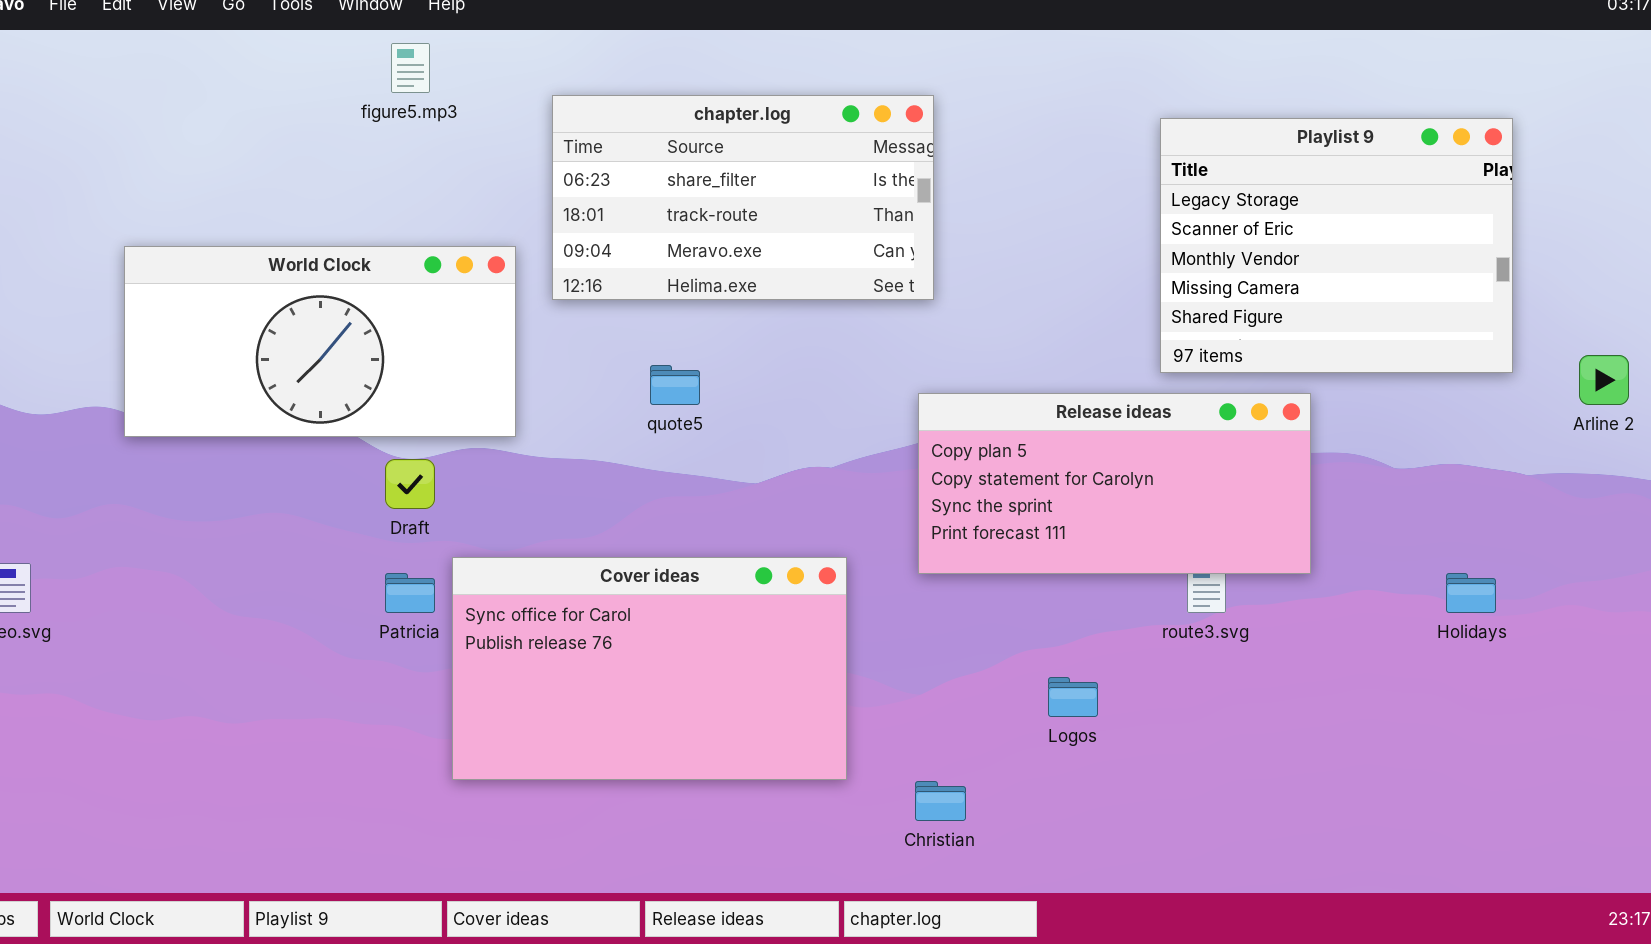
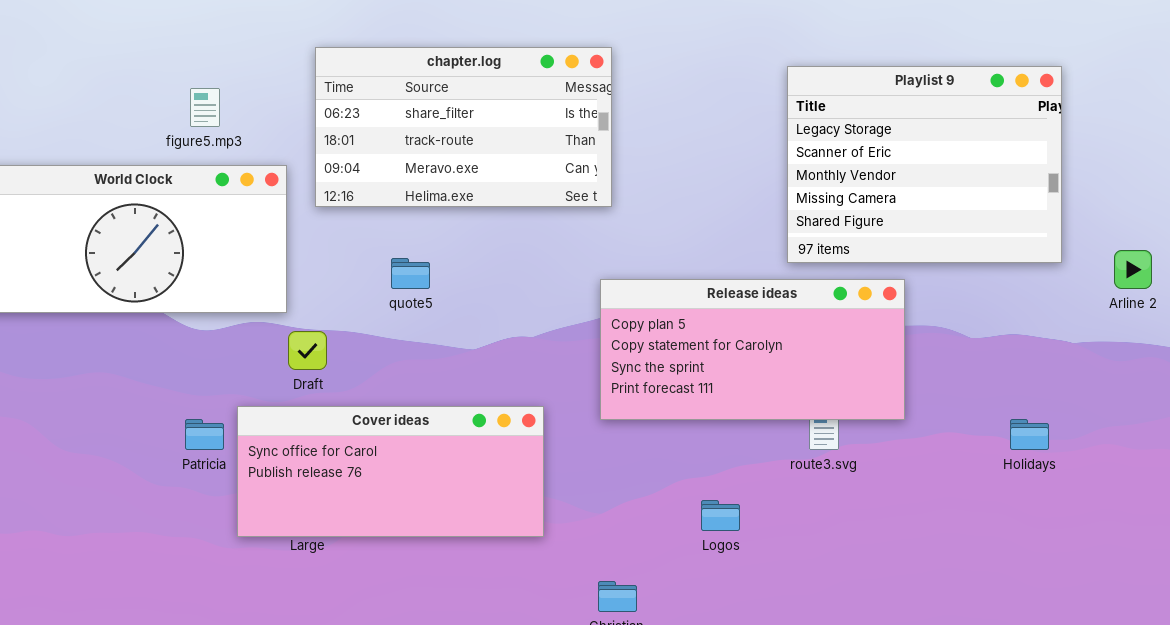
figure5.mp3: [391,43,430,93] -> [190,88,220,127], moved
Draft: [385,459,435,509] -> [288,331,327,370], moved
Cover ideas: [452,557,847,780] -> [237,406,544,537], resized

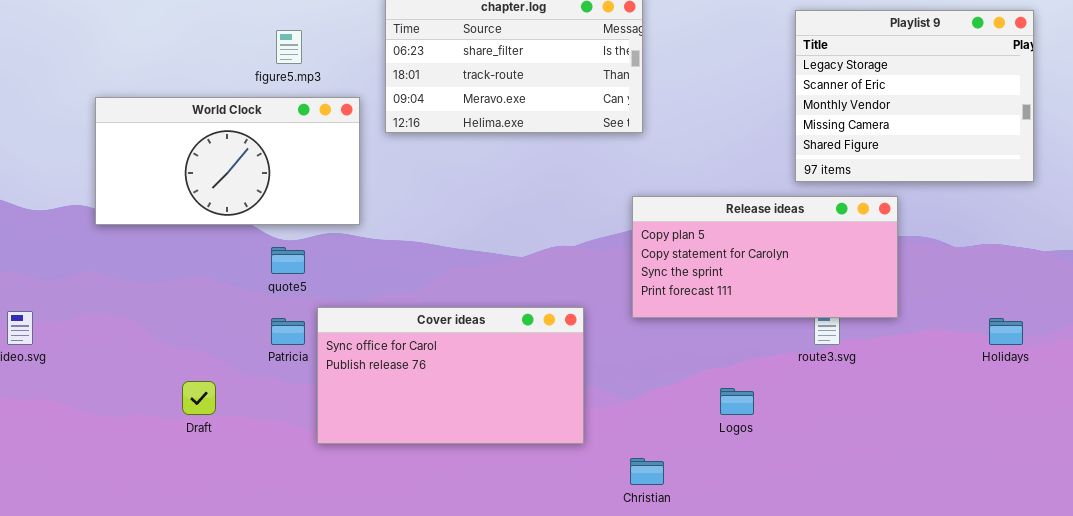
quote5: [391,258,430,289] -> [271,247,305,274], moved
Draft: [288,331,327,370] -> [182,381,216,415], moved
Cover ideas: [237,406,544,537] -> [317,307,584,444], resized

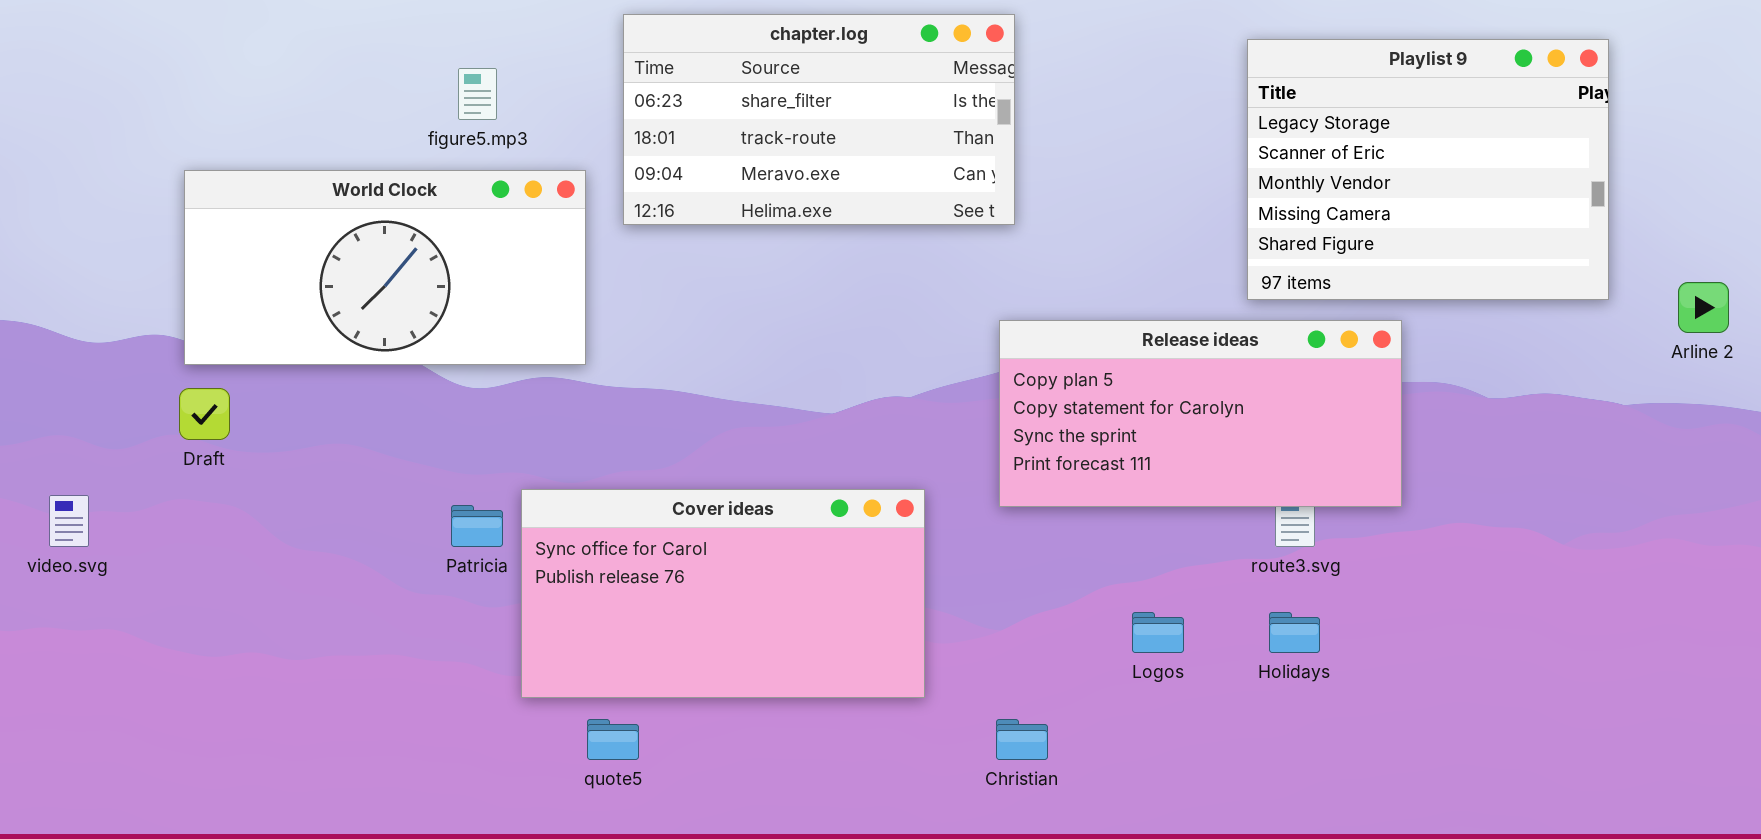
quote5: [271,247,305,274] -> [587,719,639,760], moved
Holidays: [989,318,1023,345] -> [1269,612,1320,653], moved
Draft: [182,381,216,415] -> [179,388,230,440], moved

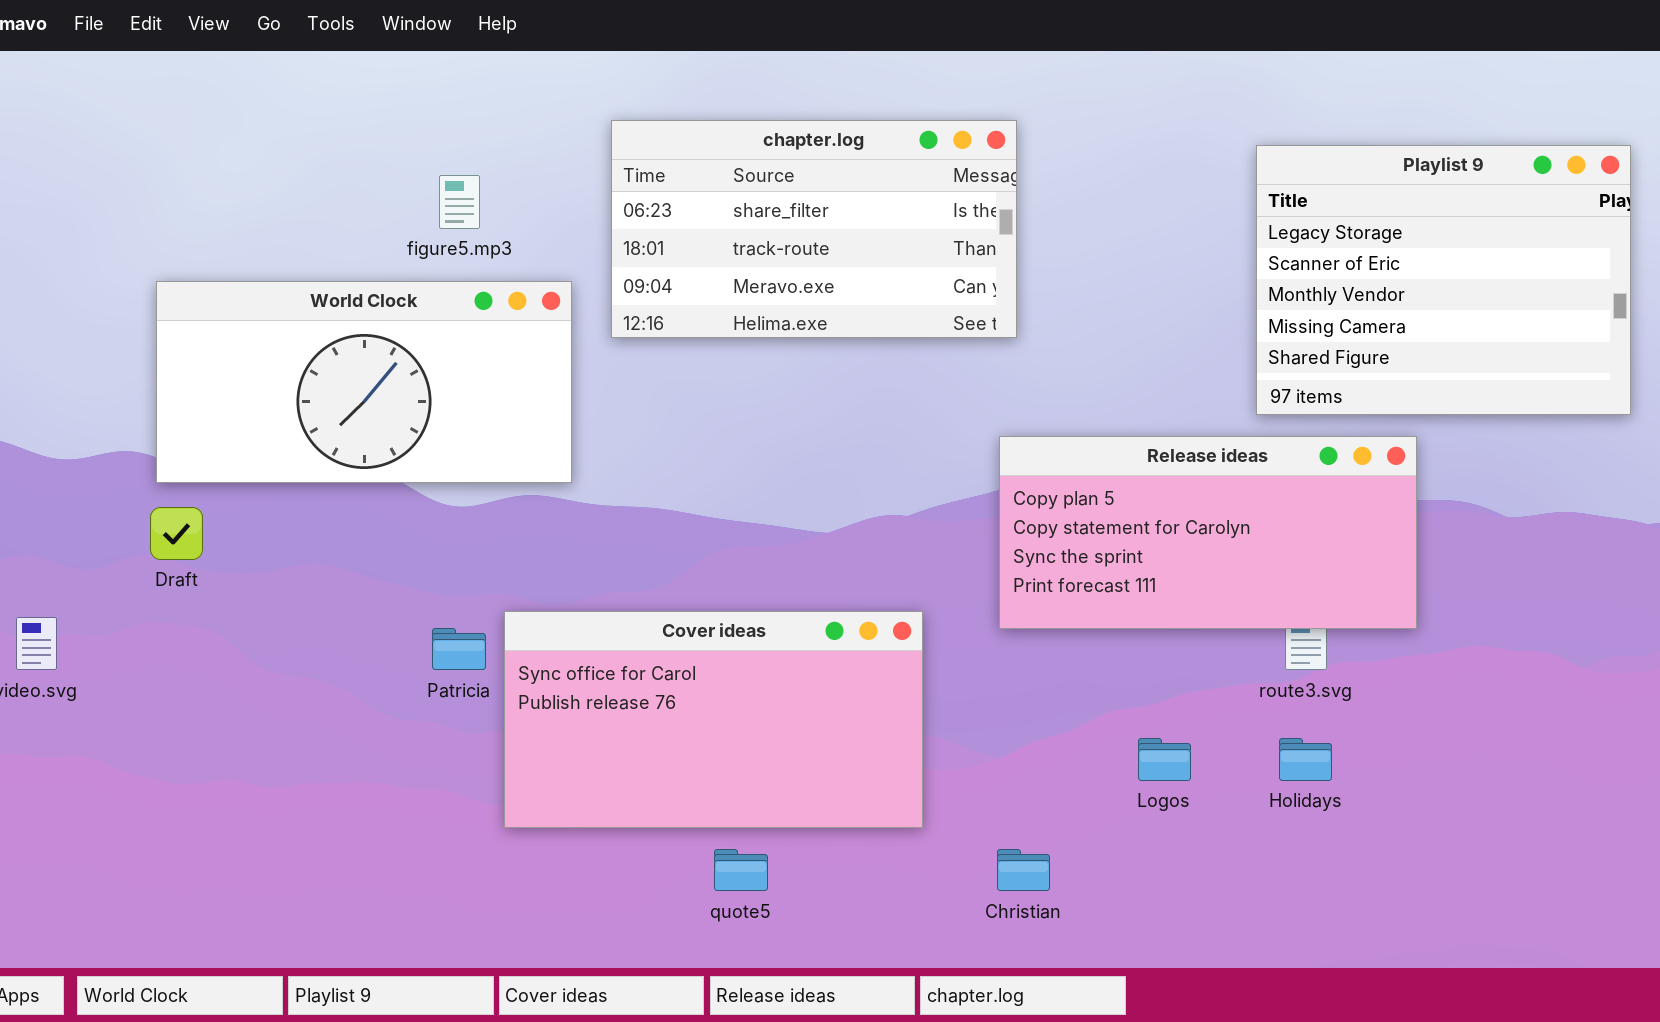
quote5: [587,719,639,760] -> [714,849,768,891], moved

